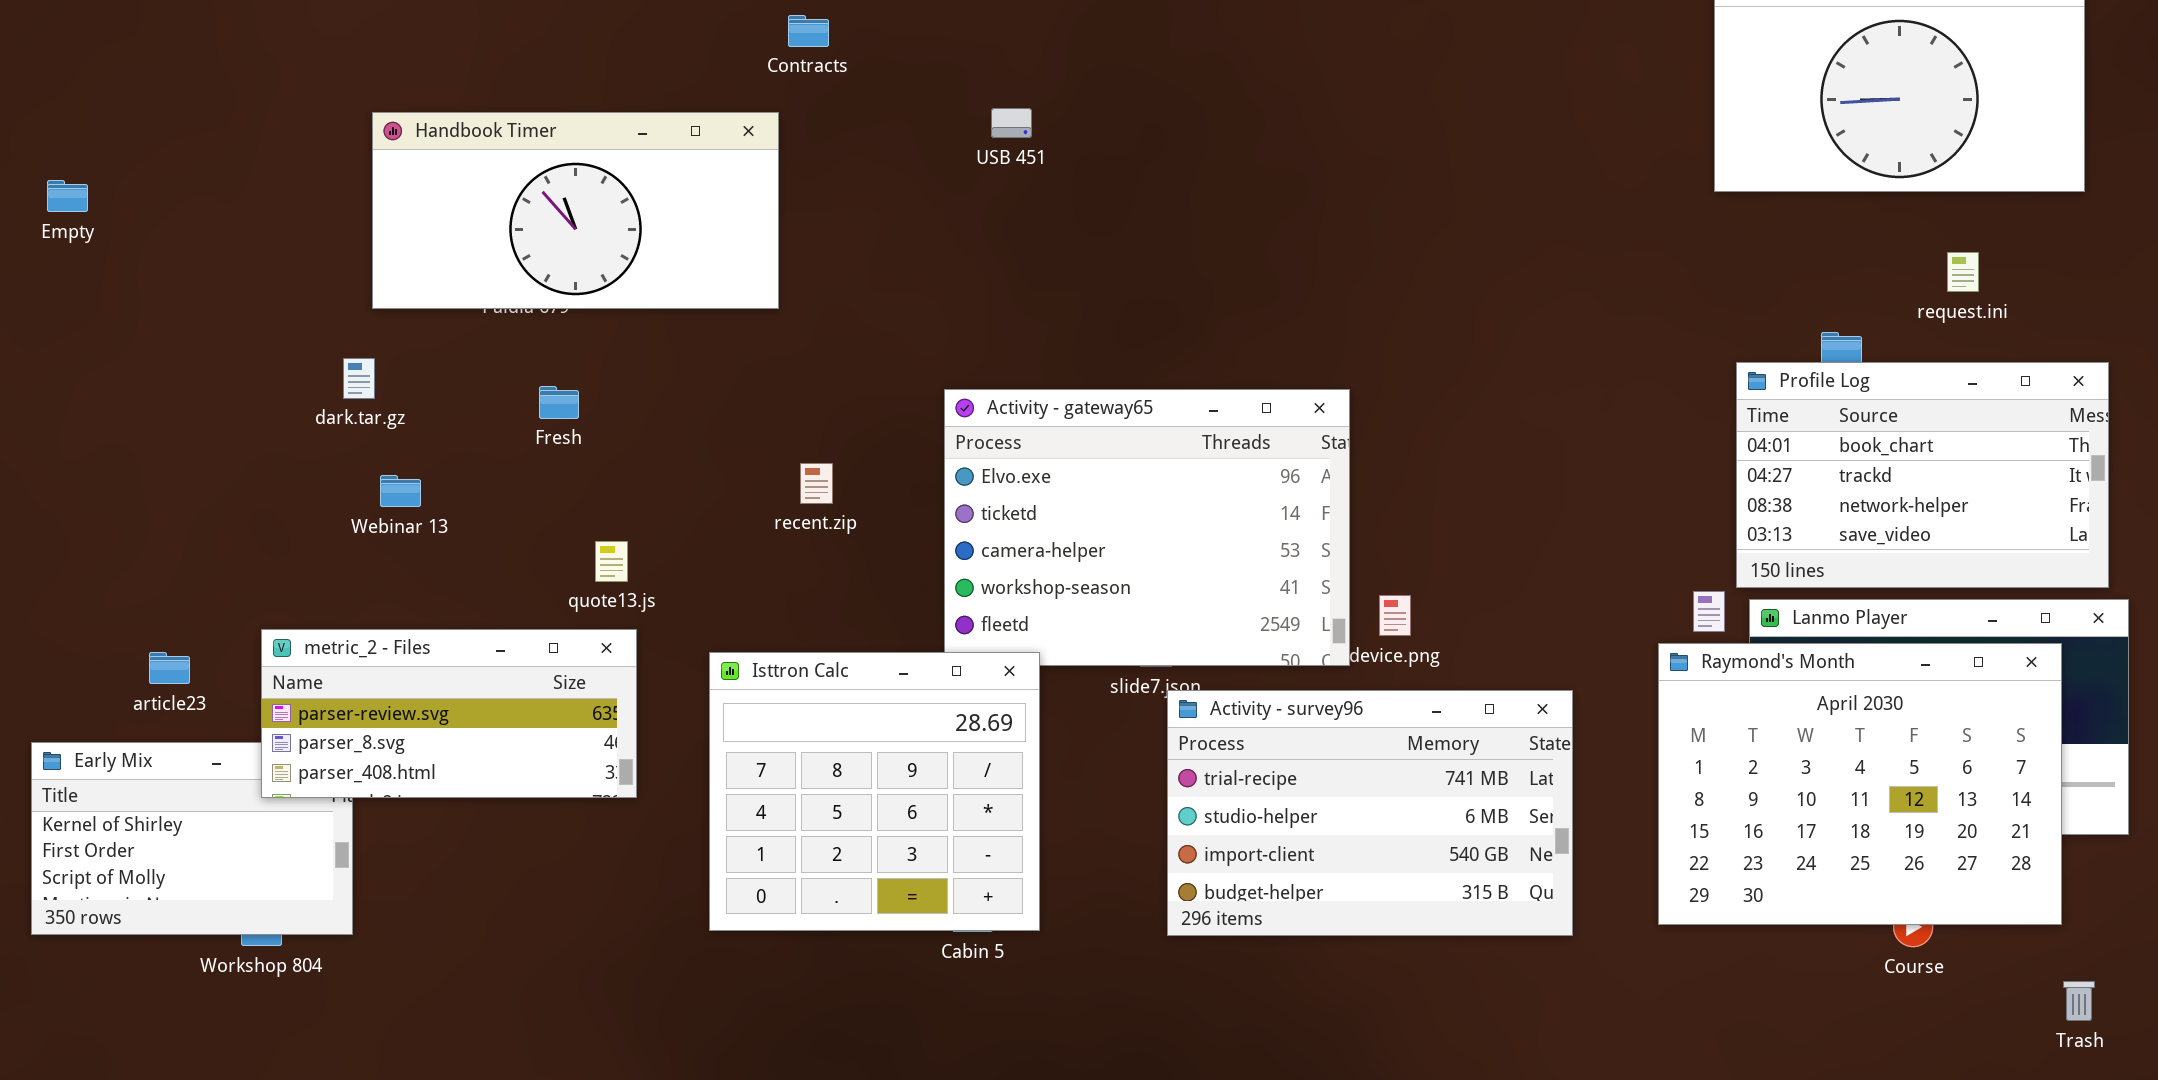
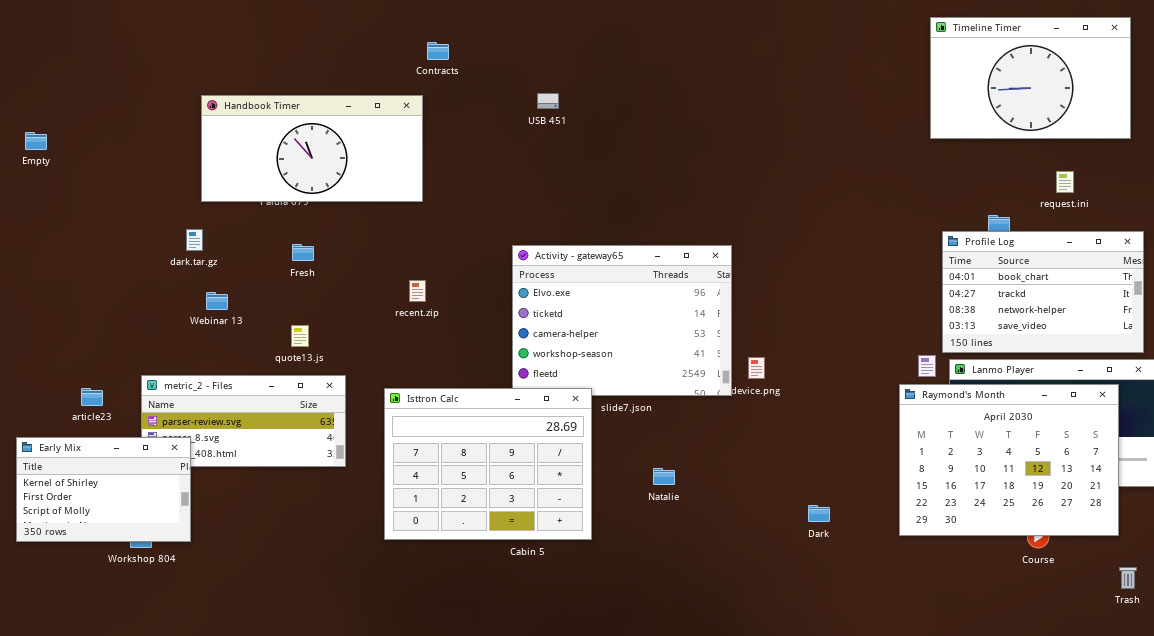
recent.zip: [800,463,833,504] -> [409,280,426,302], moved
quote13.js: [595,541,628,582] -> [291,325,309,347], moved
Isttron Calc: [709,652,1040,931] -> [384,388,592,540], resized
Activity - survey96: [1167,690,1573,936] -> none, closed
Early Mix: [31,742,353,935] -> [16,437,191,542], raised

